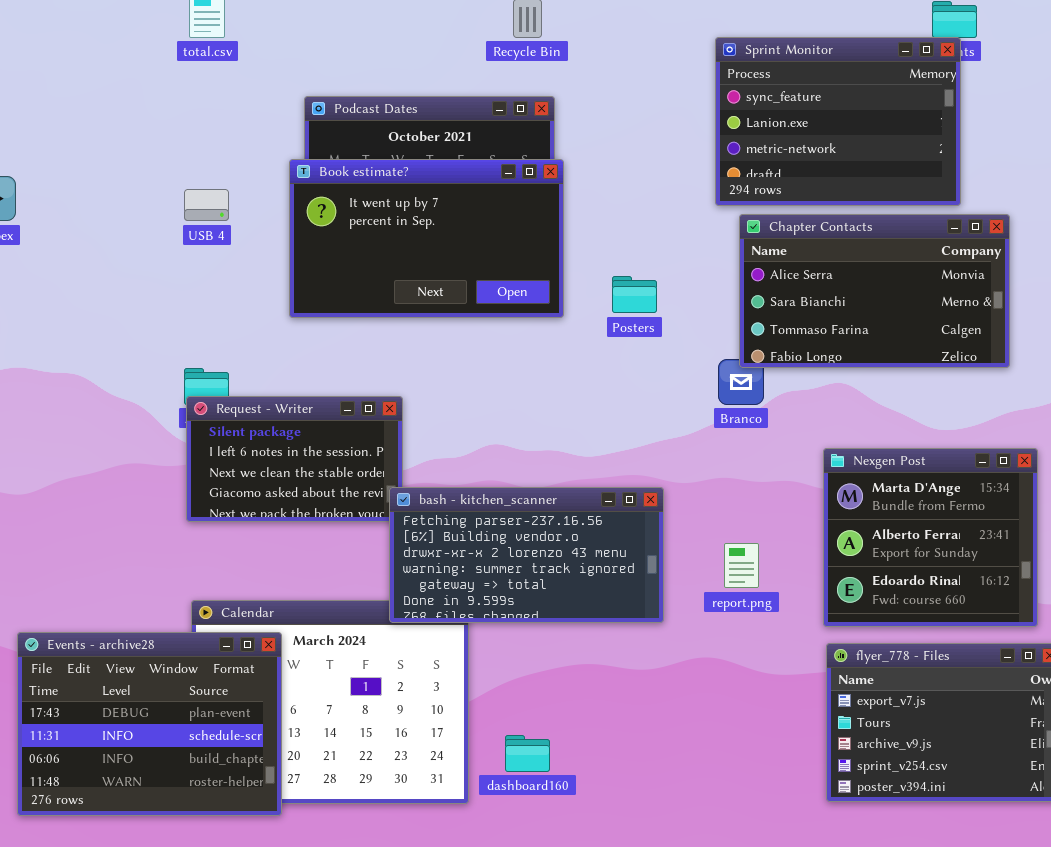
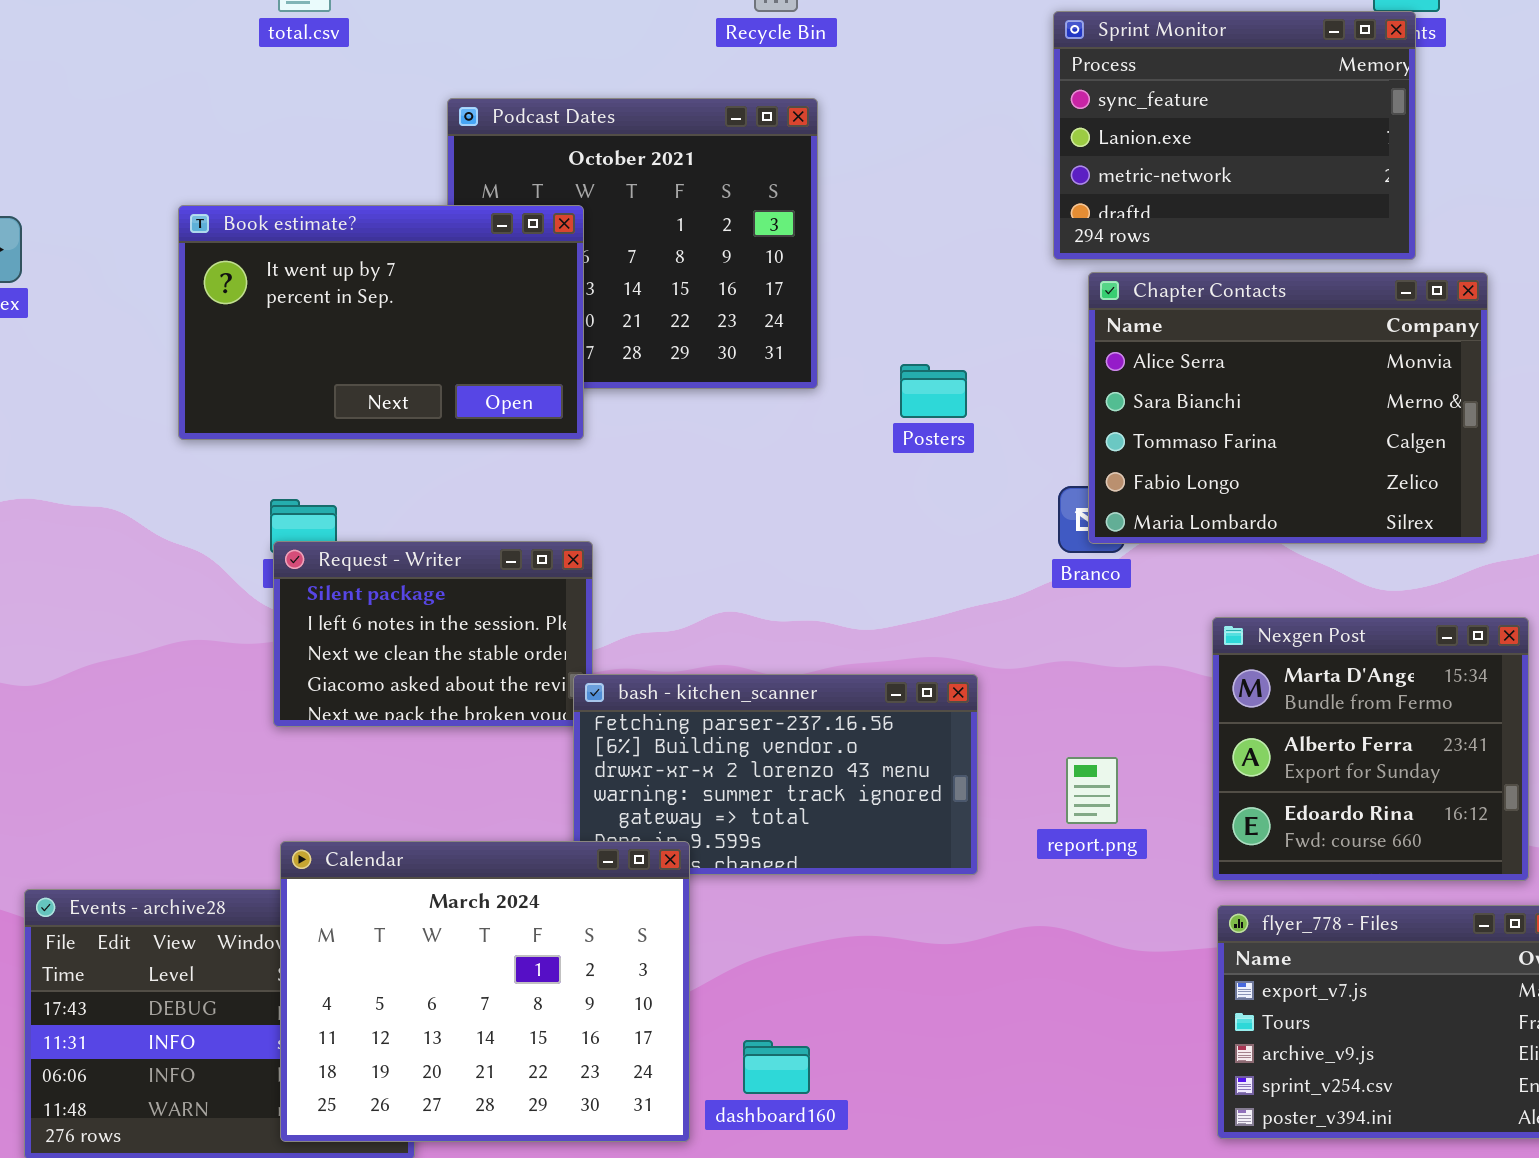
Book estimate?: [289,159,564,318] -> [178,205,584,440], moved
Chapter Contacts: [739,214,1010,368] -> [1088,272,1488,544], resized
Calendar: [191,600,469,804] -> [280,841,690,1142], raised

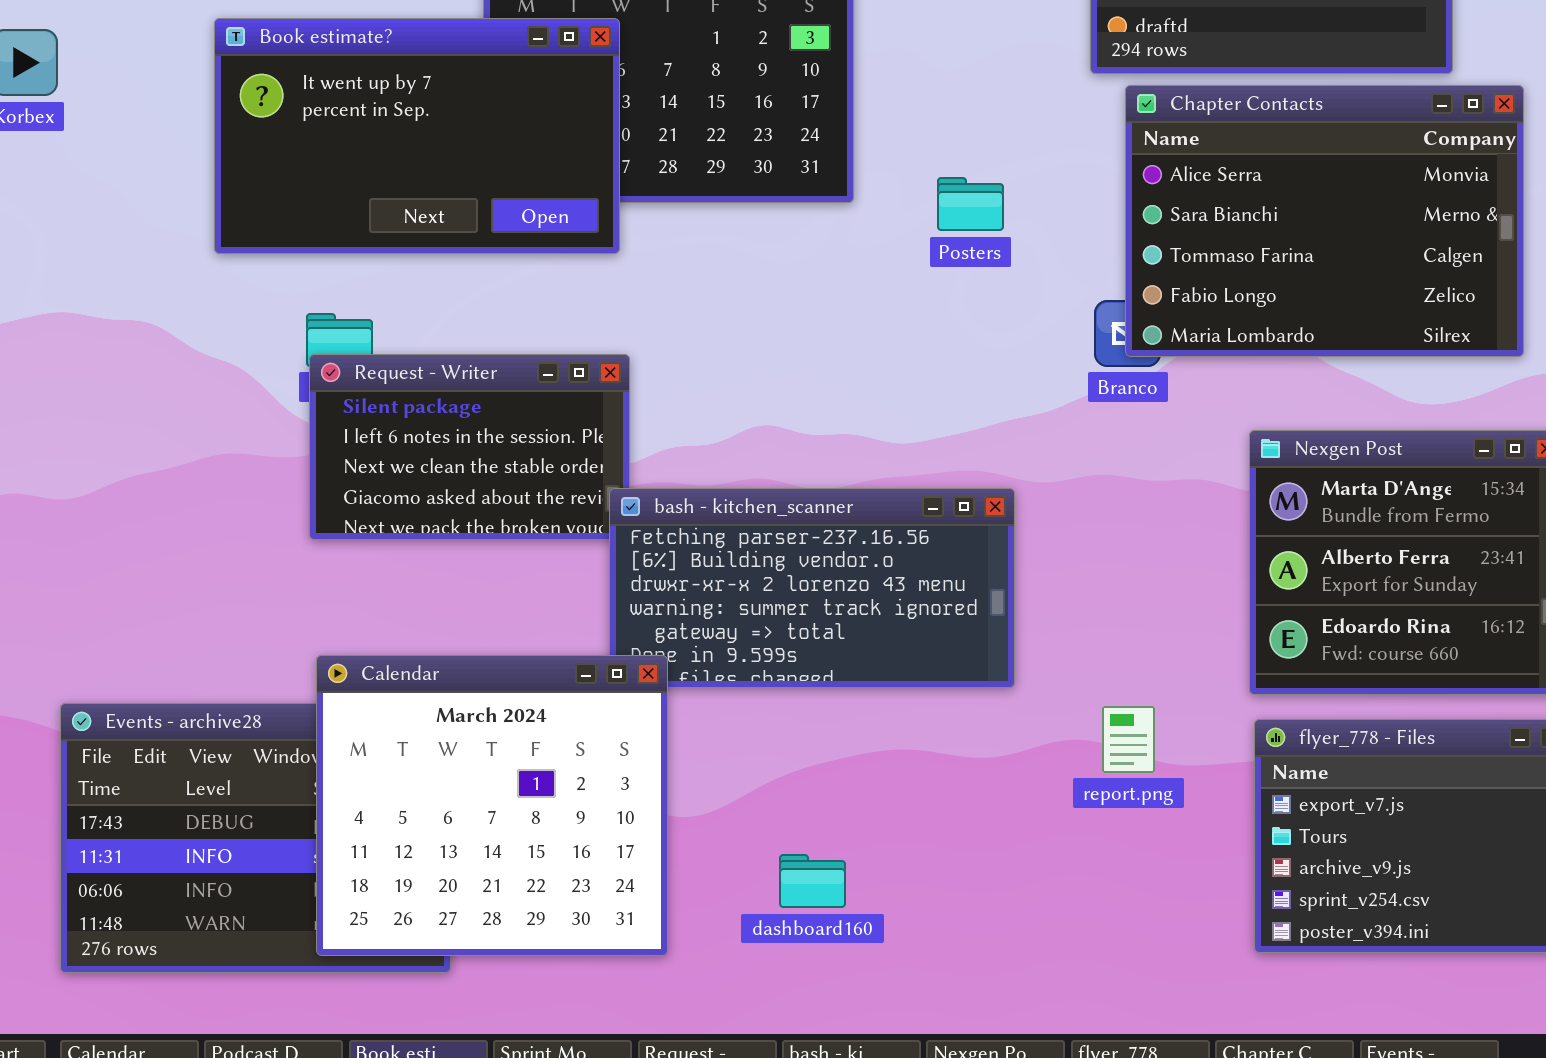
report.png: [1066,757,1118,824] -> [1102,706,1155,773], moved
Calendar: [280,841,690,1142] -> [316,655,668,956], resized

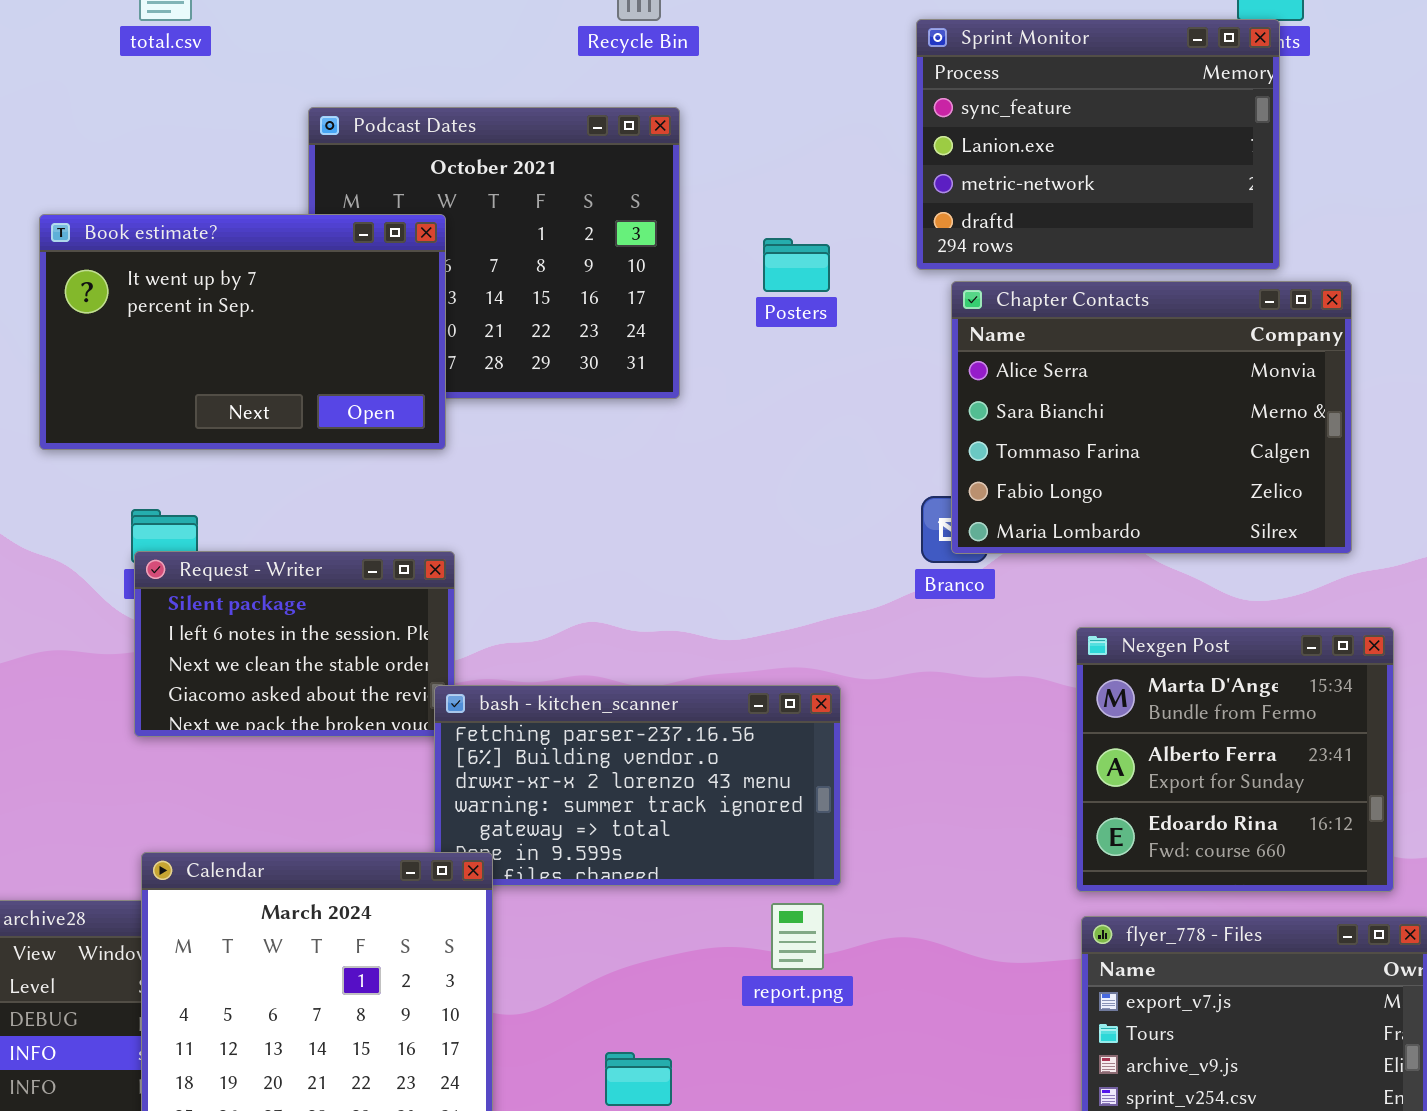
Posters: [937,177,1004,231] -> [763,238,830,292], moved
report.png: [1102,706,1155,773] -> [771,903,824,970], moved

